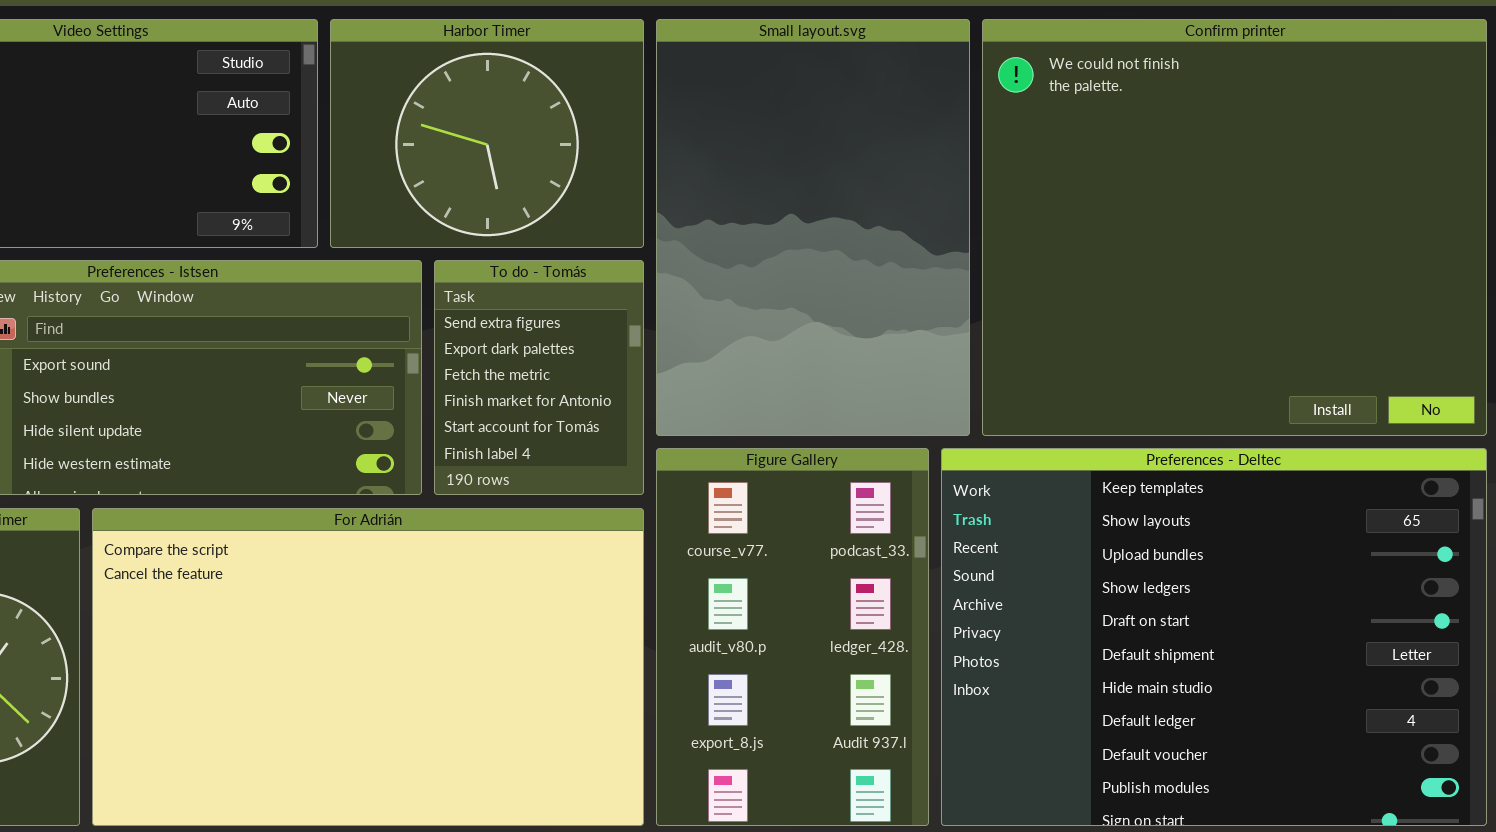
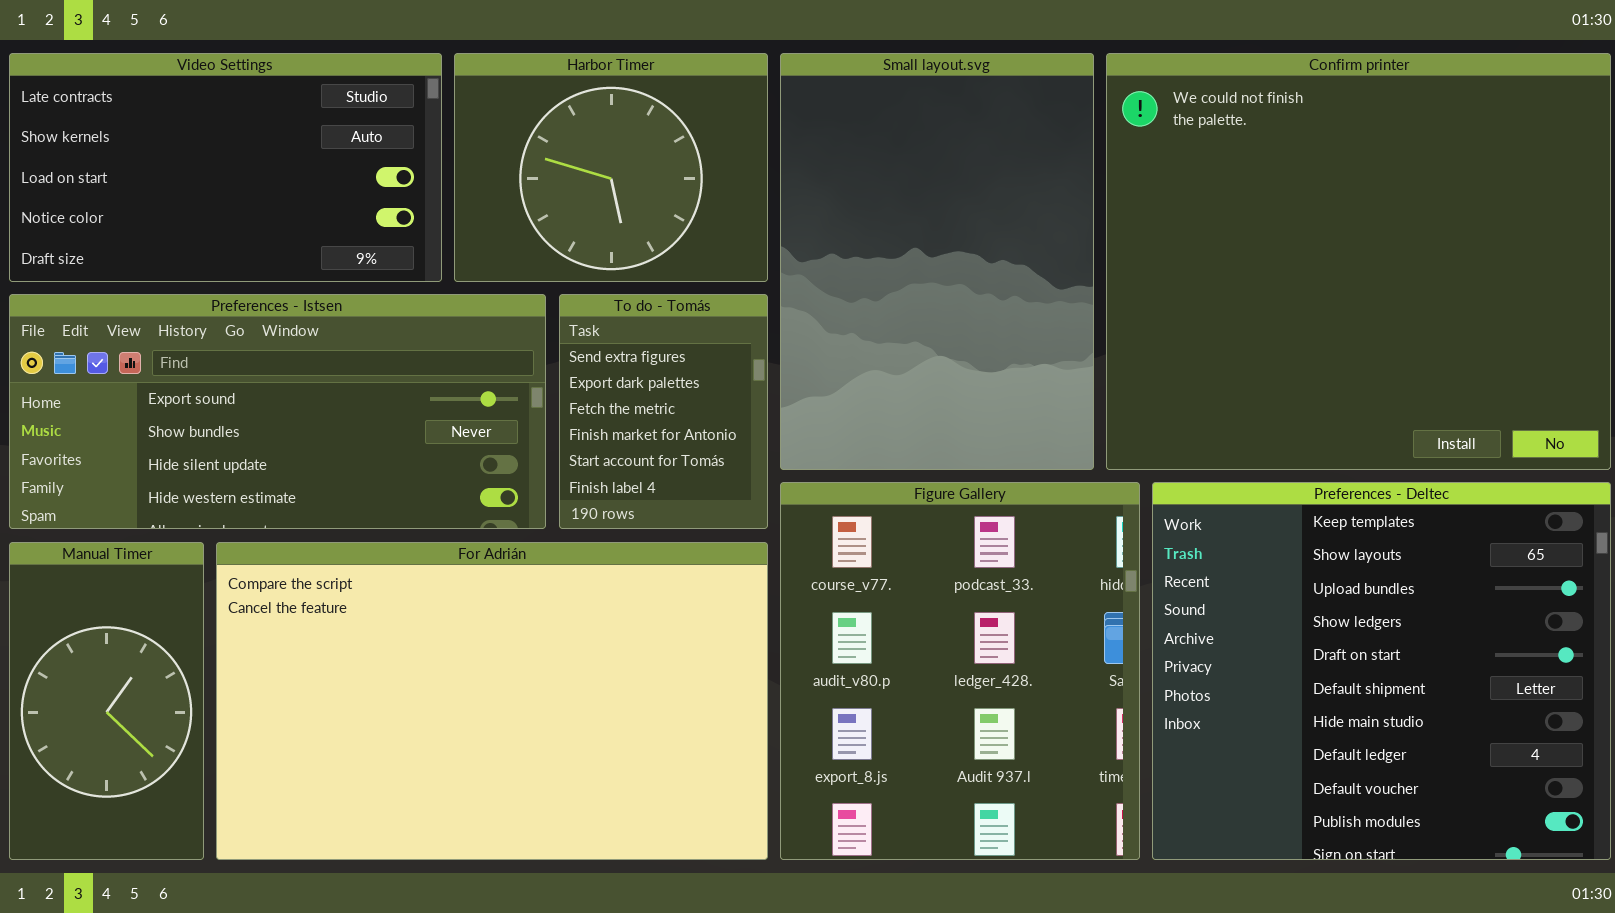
Figure Gallery: [656,448,929,826] -> [780,482,1140,860], resized
Preferences - Deltec: [941,448,1487,826] -> [1152,482,1611,860], resized

